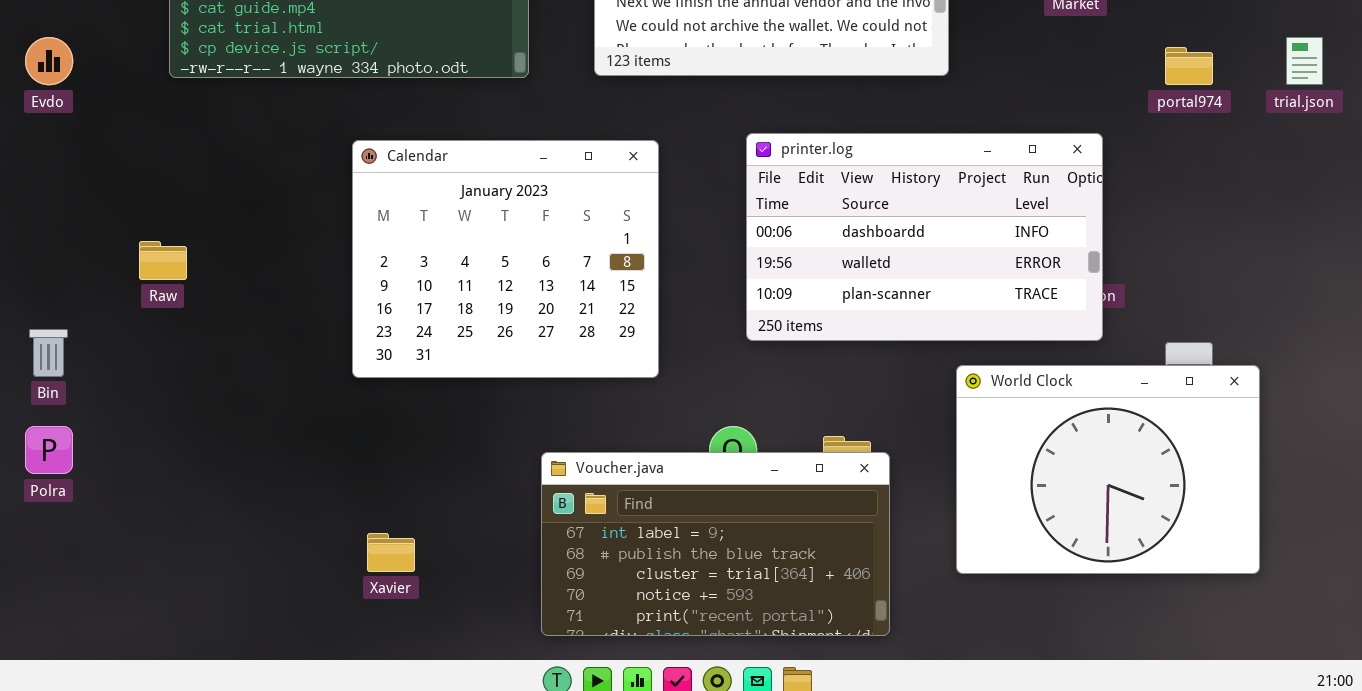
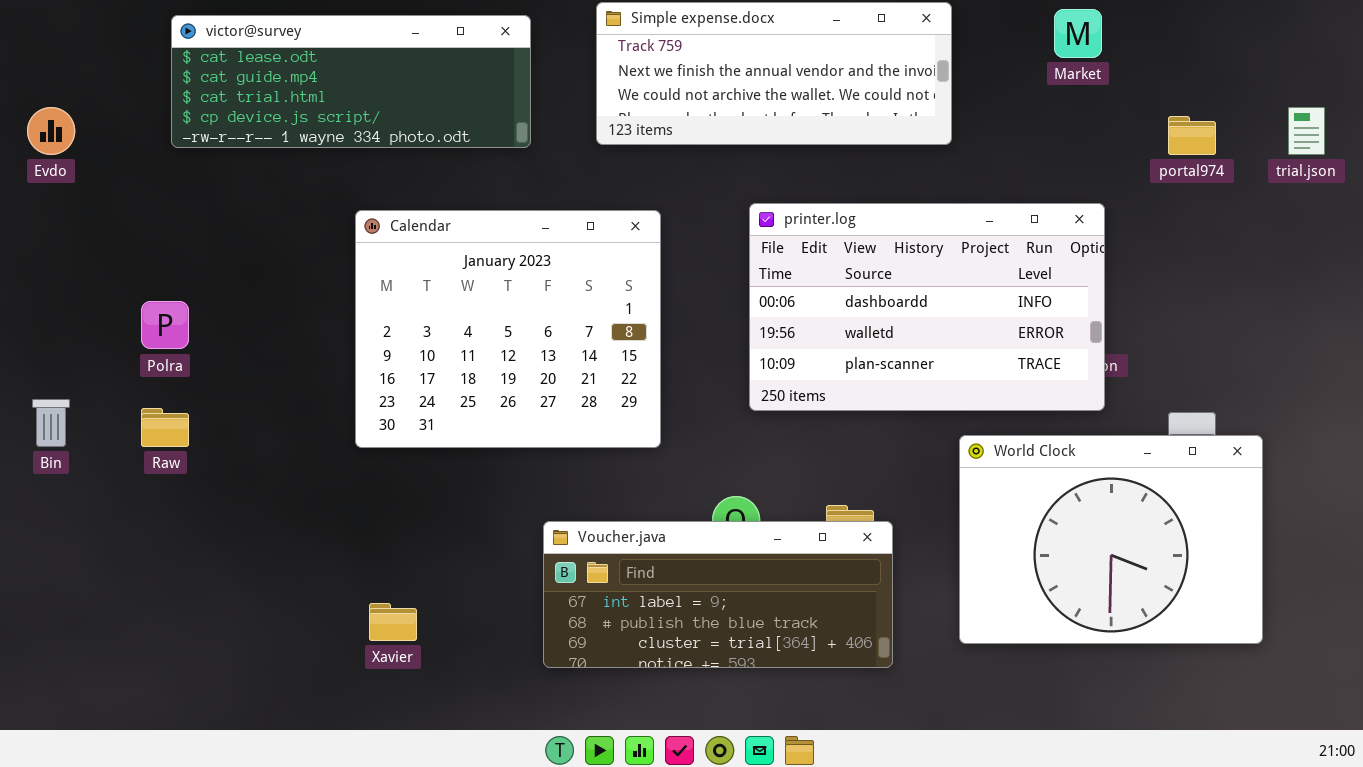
Raw: [139,241,187,280] -> [141,408,189,447], moved
Polra: [25,426,73,474] -> [141,301,189,349], moved
Voucher.java: [541,452,890,636] -> [543,521,893,668], resized

